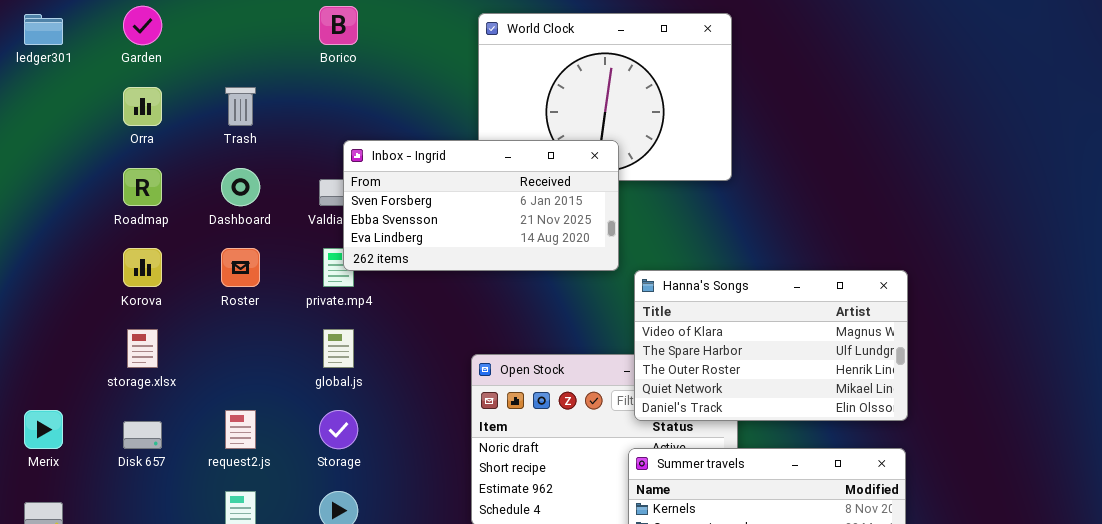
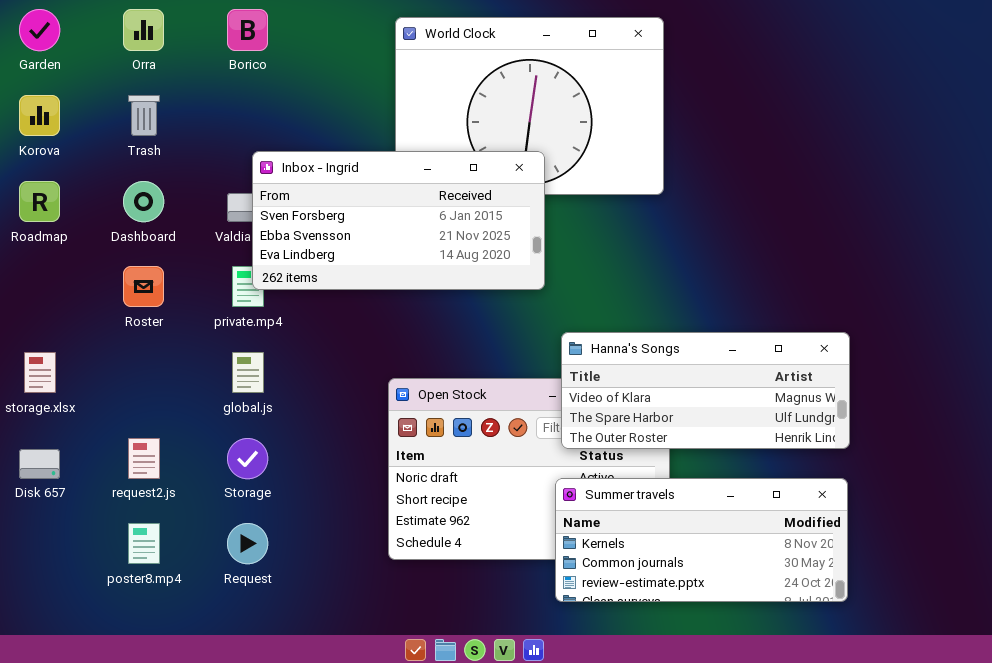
Orra: [123,87,162,126] -> [123,9,164,51], moved
Korova: [123,248,162,287] -> [19,95,60,136], moved
Hanna's Songs: [634,270,908,421] -> [561,332,850,449], resized

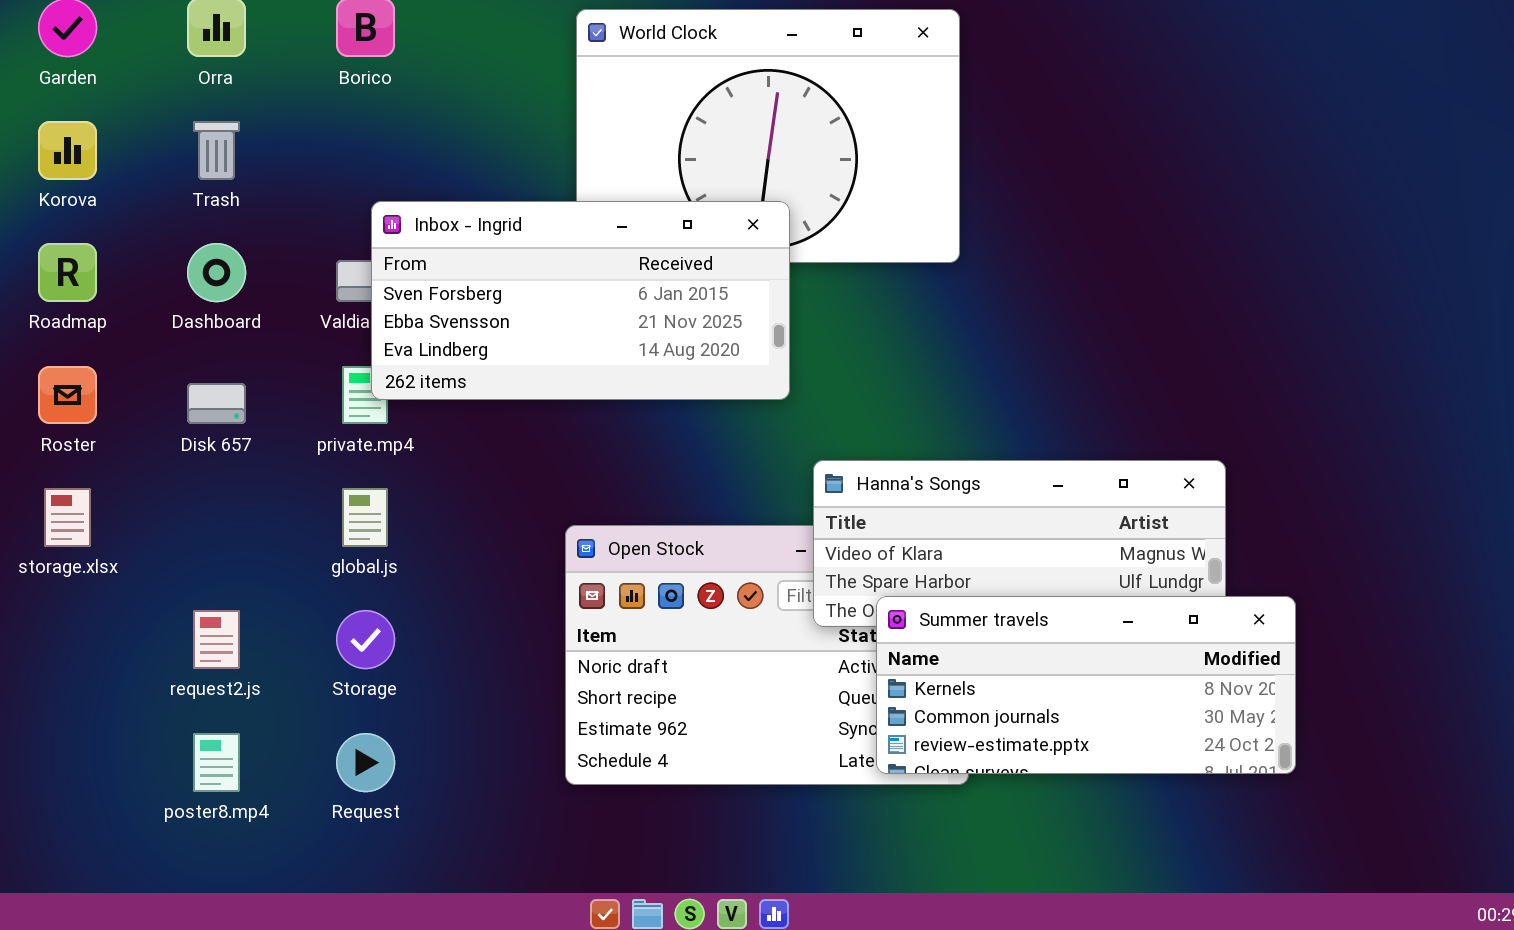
Roster: [123,266,164,307] -> [38,366,97,424], moved
Disk 657: [19,449,60,479] -> [187,383,246,424], moved
Summer travels: [555,478,848,602] -> [876,596,1296,774], moved

